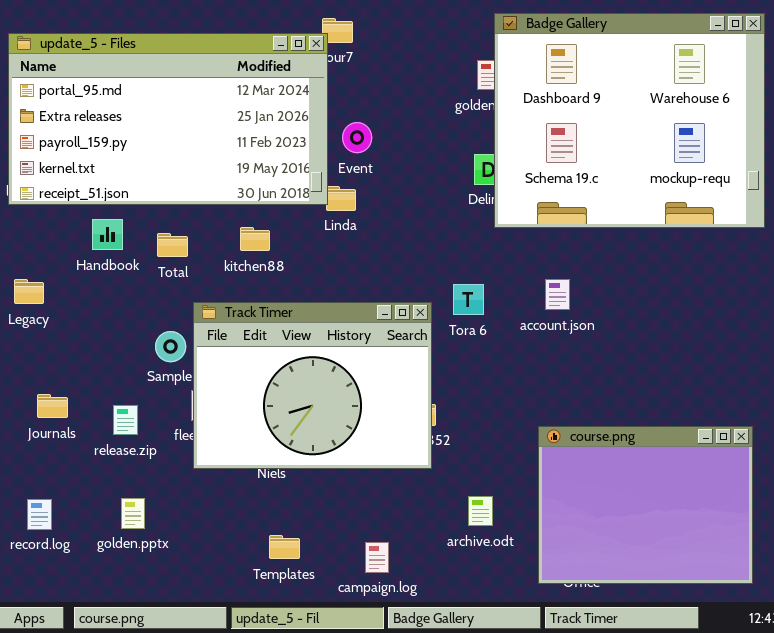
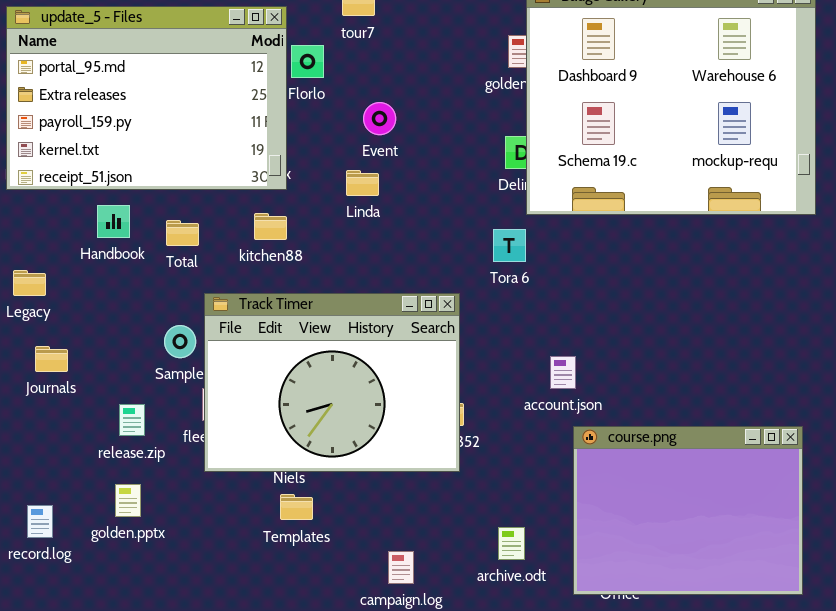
update_5 - Files: [8,33,328,205] -> [6,6,287,190], resized
account.json: [545,279,570,310] -> [550,356,576,389], moved
Tora 6: [453,284,484,315] -> [493,229,526,262], moved
Journals: [37,394,68,418] -> [35,346,68,372], moved
archive.odt: [468,496,493,526] -> [498,527,525,560], moved
golden.pptx: [121,498,145,529] -> [115,484,141,517], moved
Templates: [269,535,300,559] -> [280,494,313,520], moved

